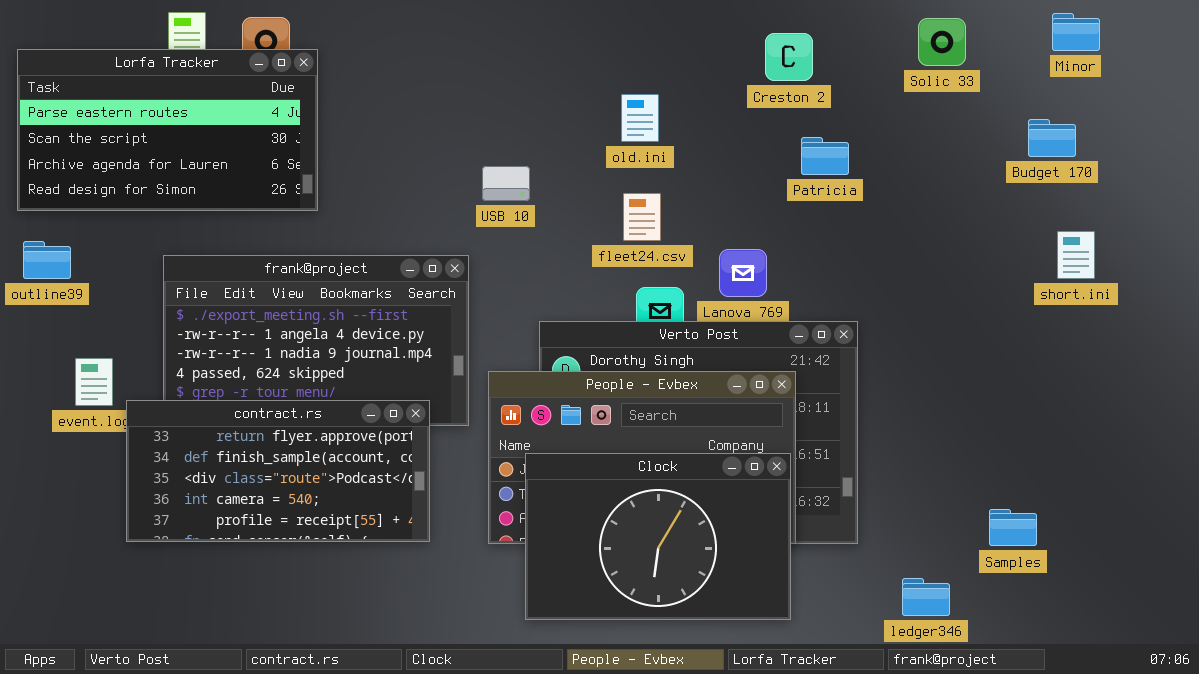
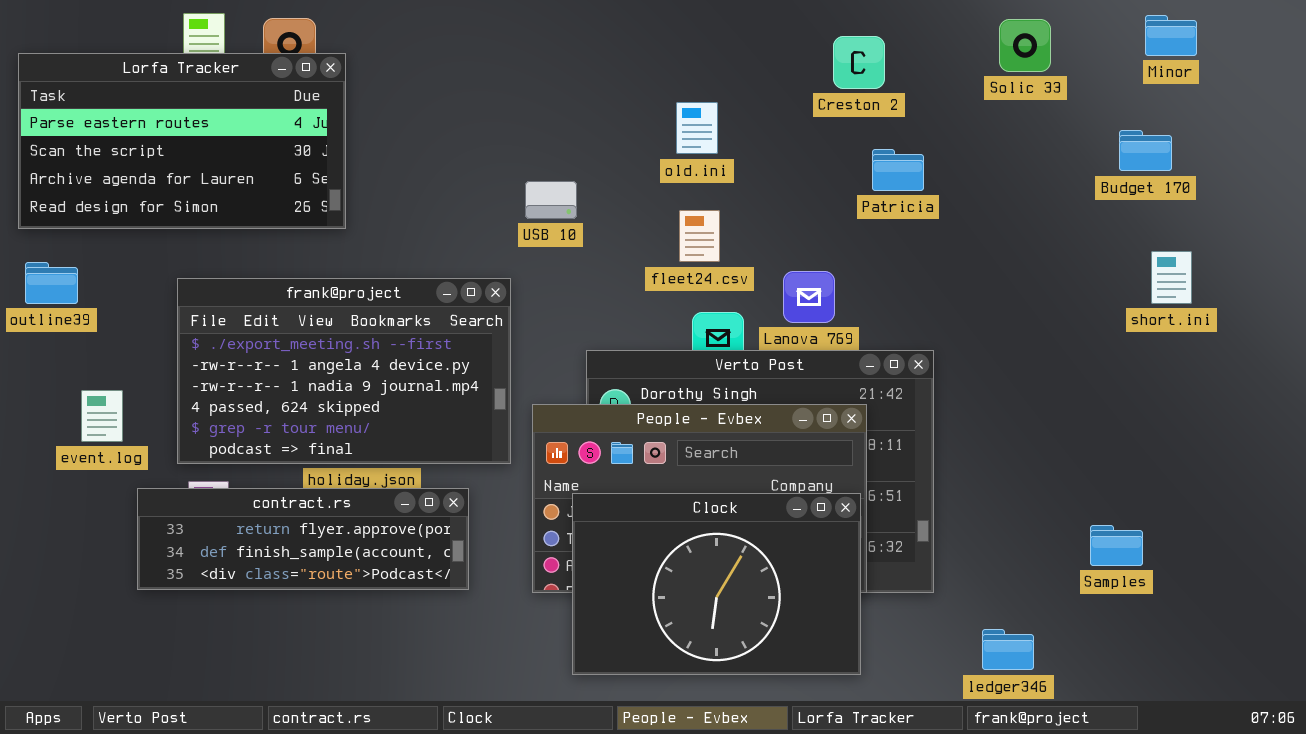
contract.rs: [126,400,430,542] -> [137,488,469,590], resized
Samples: [989,509,1037,546] -> [1090,525,1143,566], moved

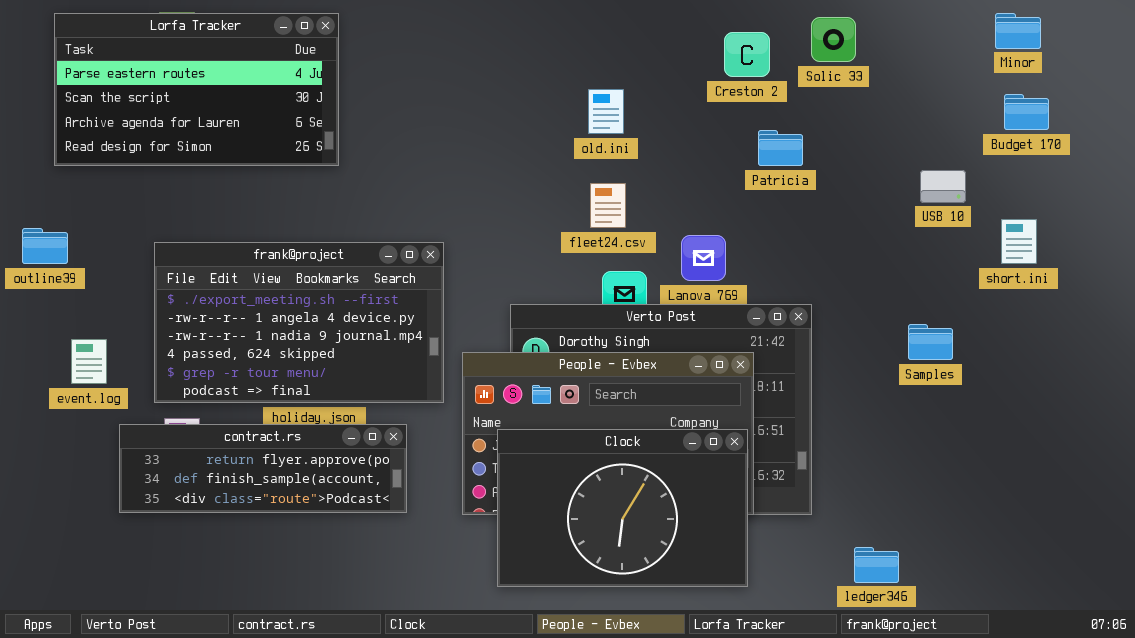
Solic 33: [999,19,1051,72] -> [811,17,856,62], moved
Lorfa Tracker: [18,53,346,229] -> [54,13,339,166], moved
Budget 170: [1119,130,1172,171] -> [1004,94,1049,130], moved
USB 10: [525,181,577,219] -> [920,170,966,203], moved
Samples: [1090,525,1143,566] -> [908,324,953,360], moved

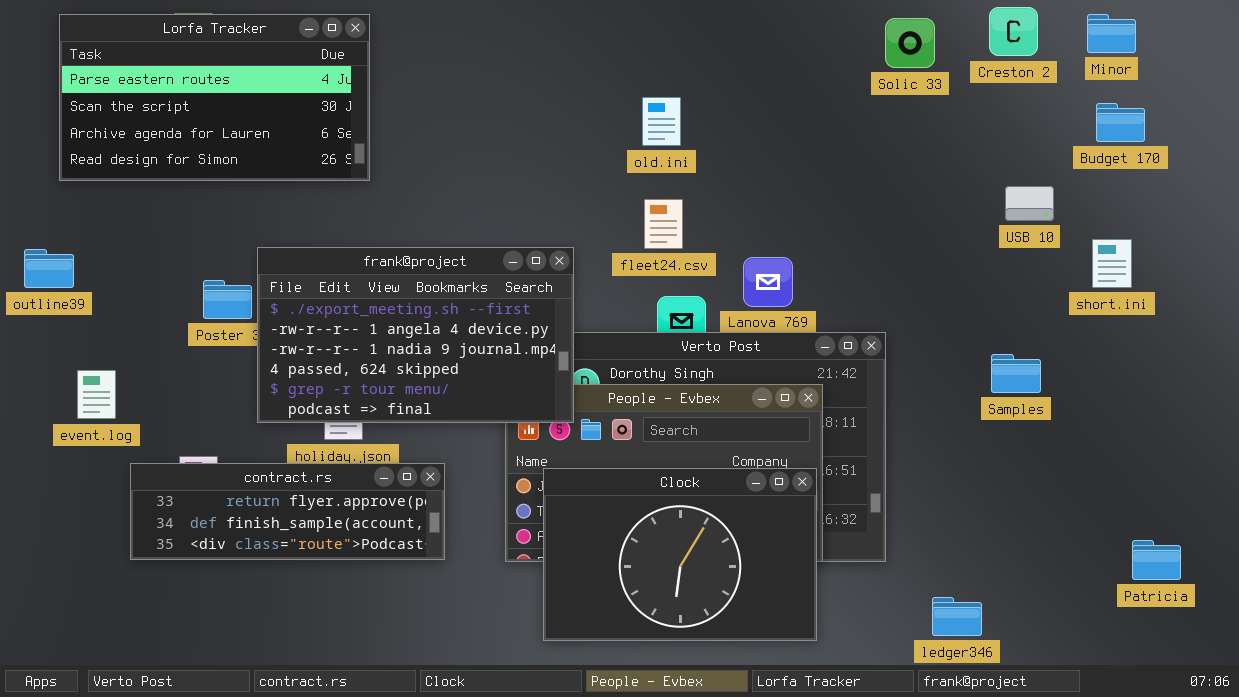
Creston 2: [724,32,770,77] -> [989,7,1038,56], moved
Patricia: [758,130,803,166] -> [1132,540,1181,580], moved
frank@project: [154,242,444,403] -> [257,247,574,423], moved

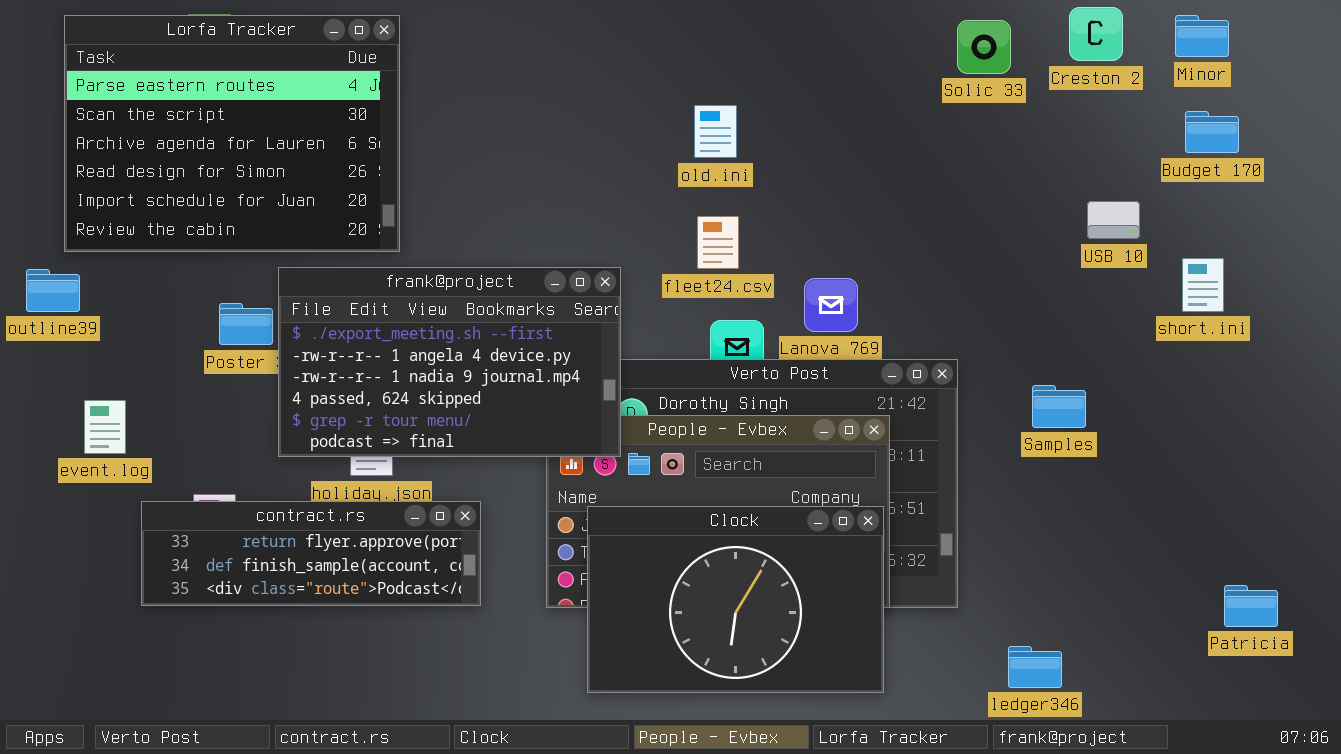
Lorfa Tracker: [59,14,370,181] -> [64,15,400,252], resized
Samples: [991,354,1041,393] -> [1032,385,1086,428], moved

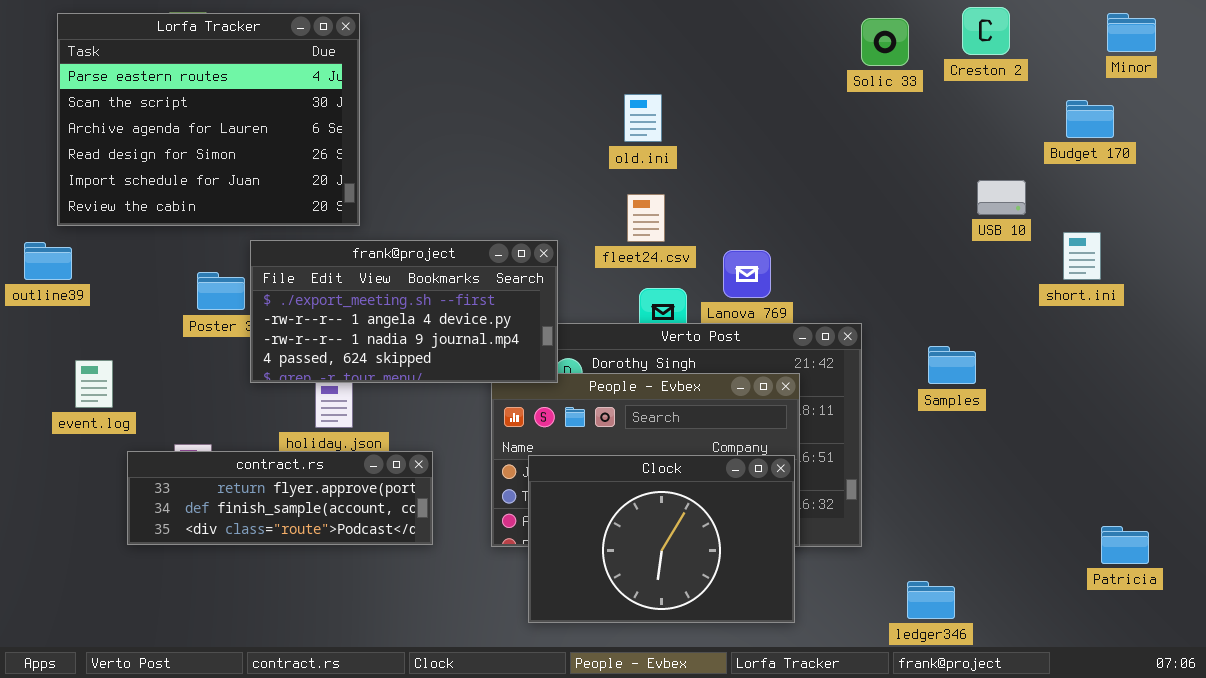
Minor: [1175,15,1229,57] -> [1107,13,1156,52], moved
frank@project: [278,267,621,457] -> [250,240,558,383], resized

